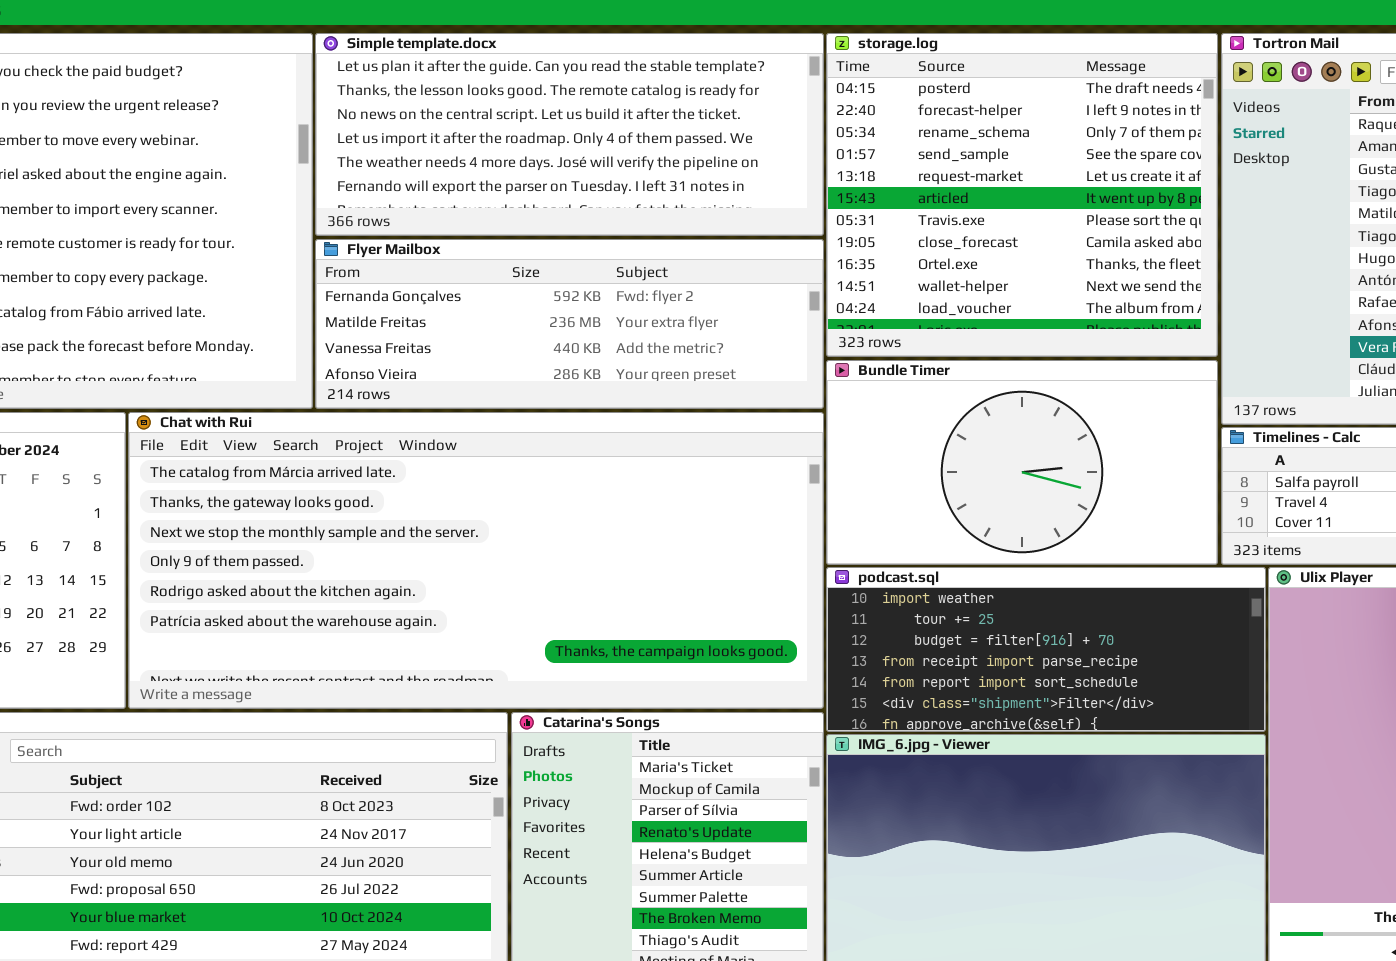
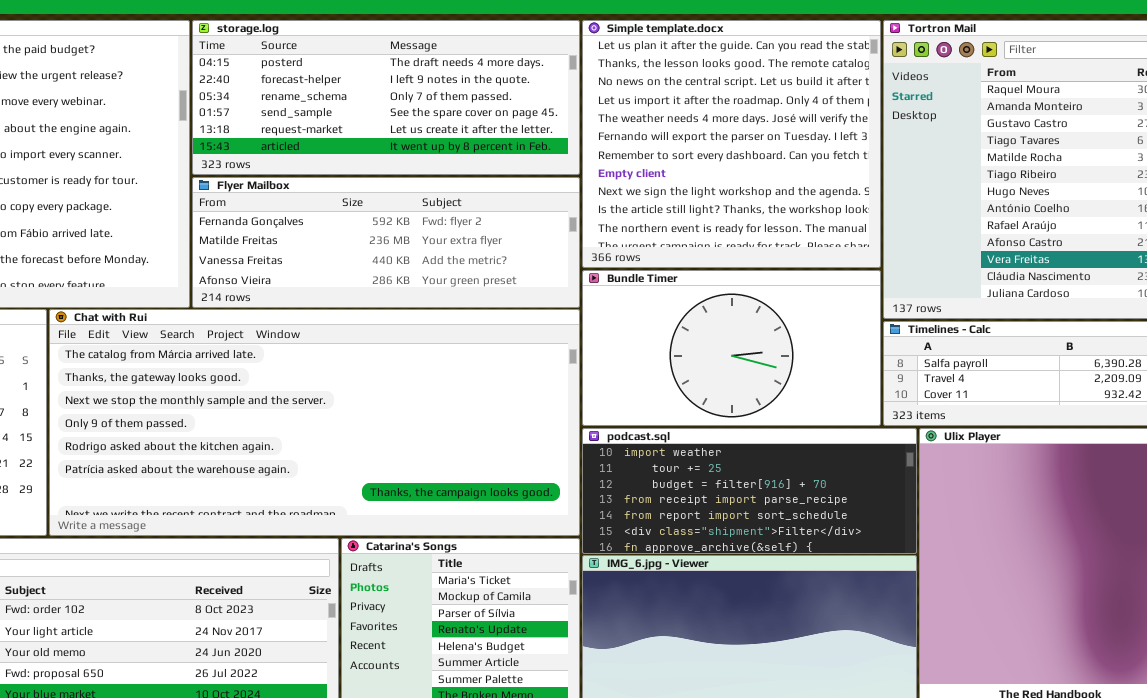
Simple template.docx: [315,33,824,236] -> [582,20,881,268], moved, resized
storage.log: [826,33,1218,357] -> [192,20,580,175], moved, resized

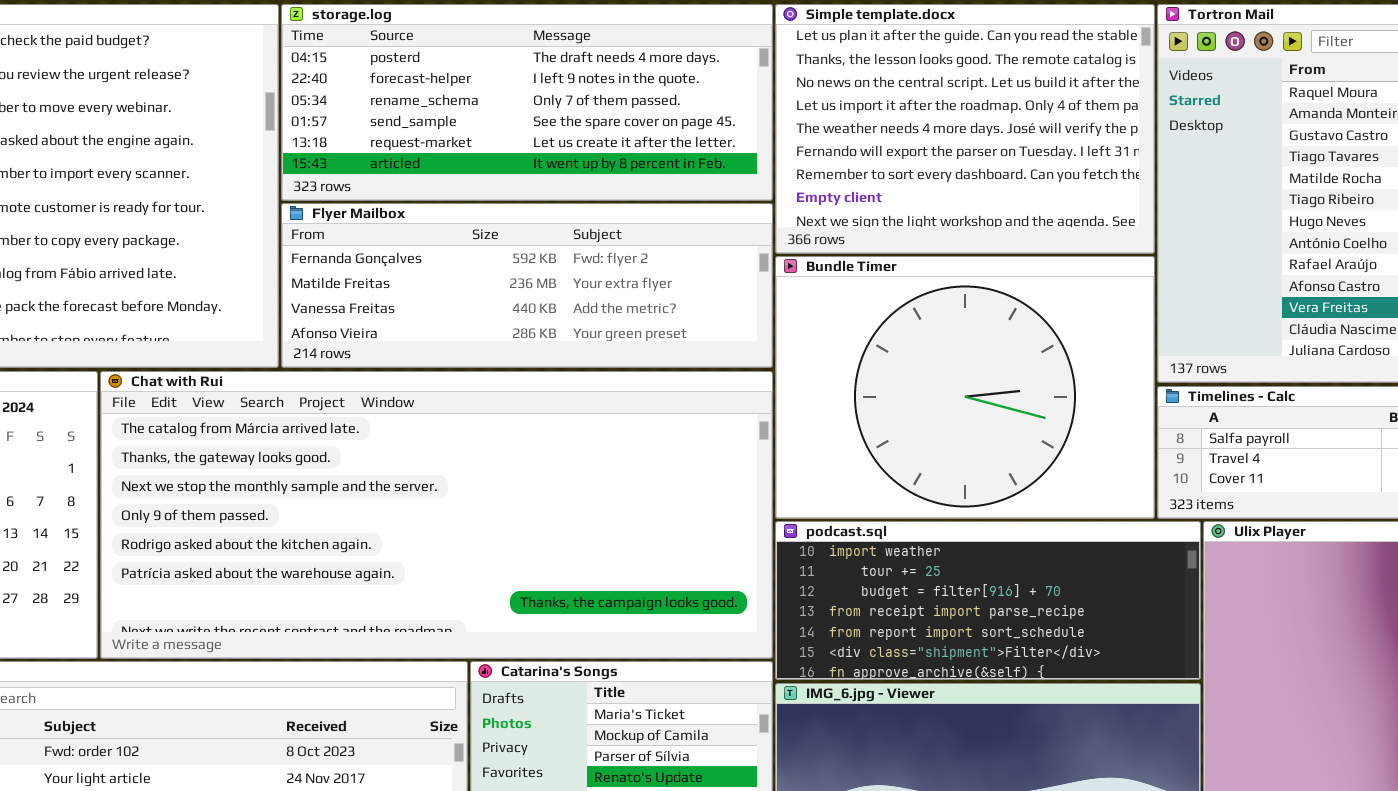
Simple template.docx: [582,20,881,268] -> [775,4,1155,254], resized
Bundle Timer: [582,270,881,426] -> [775,256,1155,519], resized

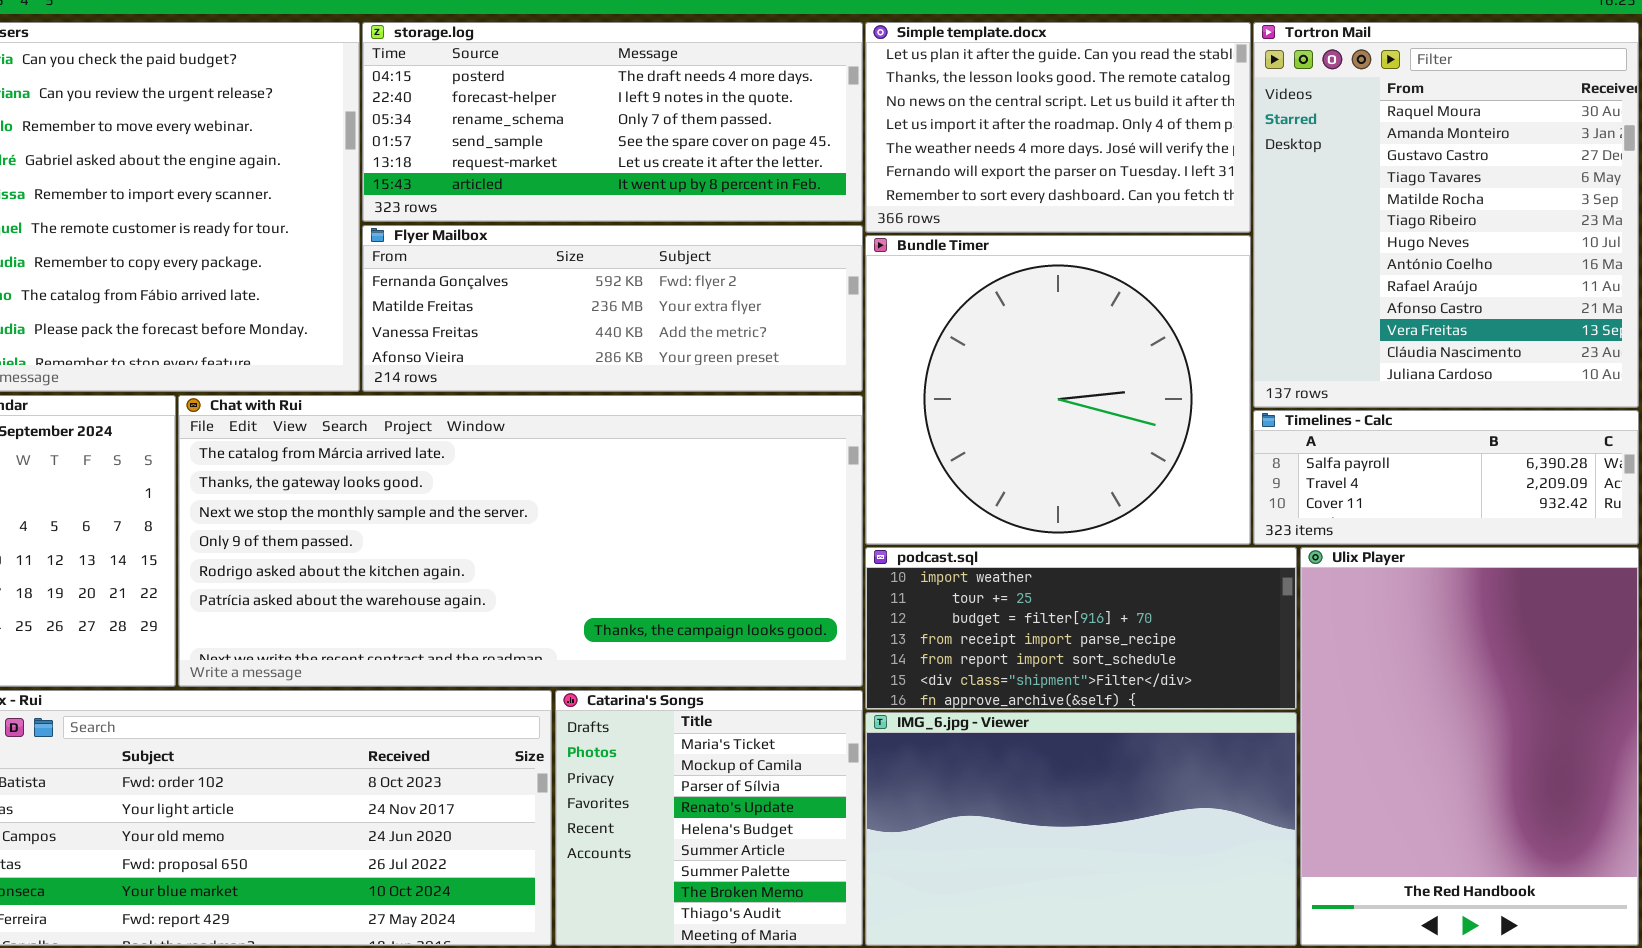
Simple template.docx: [775,4,1155,254] -> [865,22,1251,233], resized
Bundle Timer: [775,256,1155,519] -> [865,235,1251,545], resized

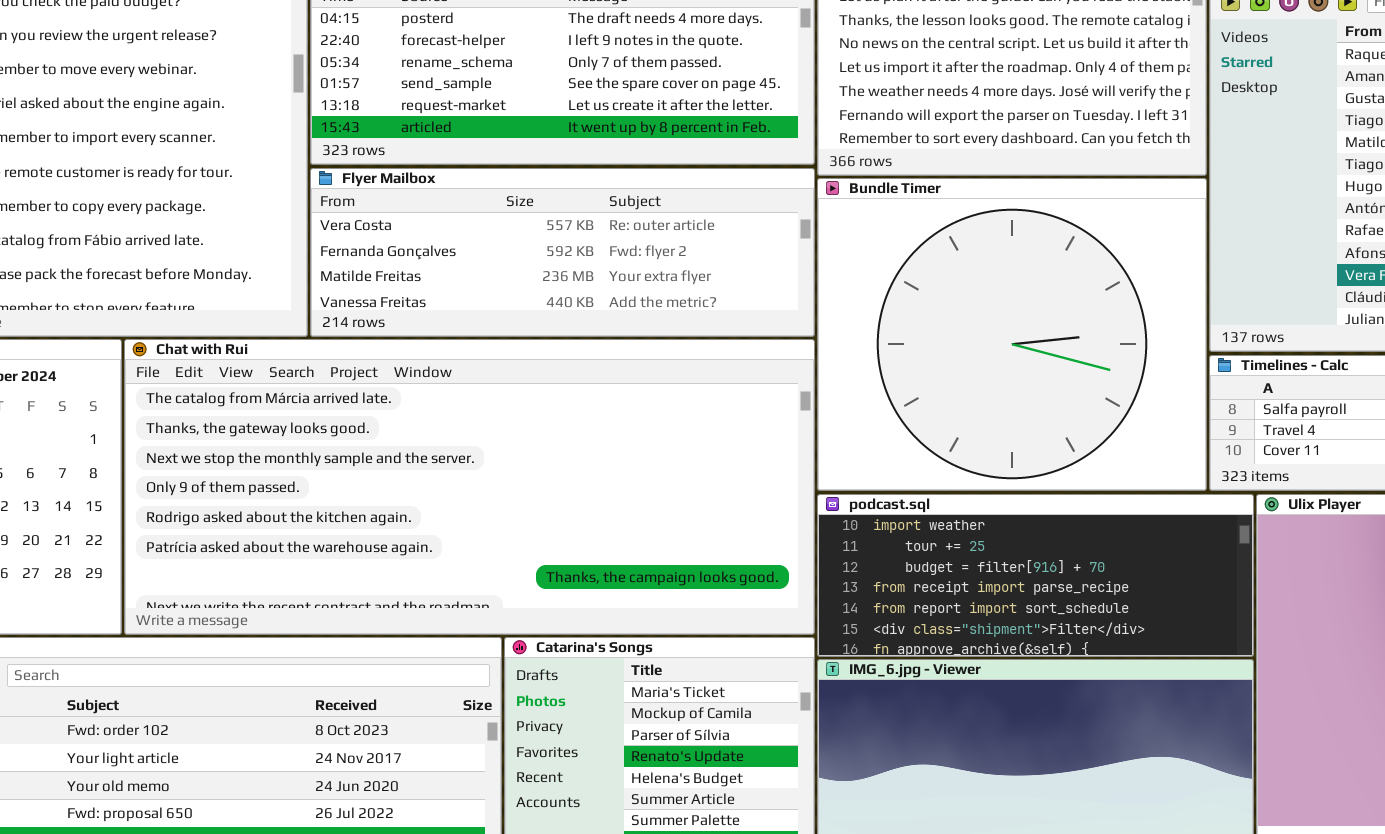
Flyer Mailbox: [362,225,863,392] -> [310,168,815,337], scrolled up 1 row

